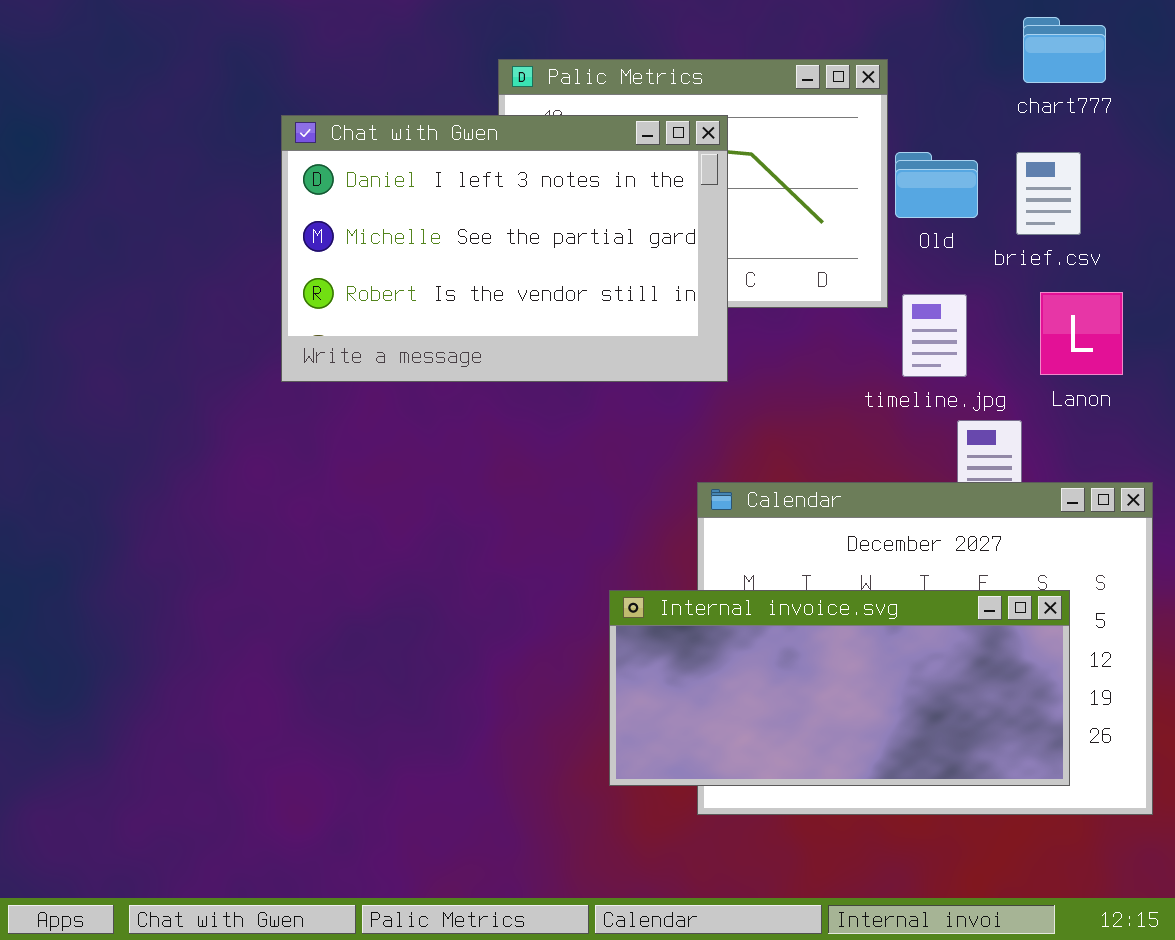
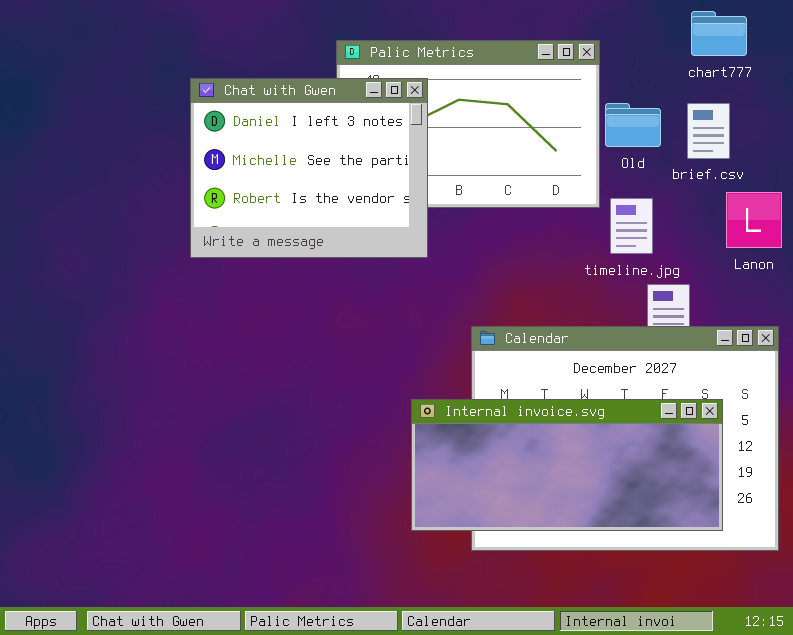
Chat with Gwen: [281,115,728,382] -> [190,78,428,258], resized
Lanon: [1040,292,1123,375] -> [726,192,782,248], moved

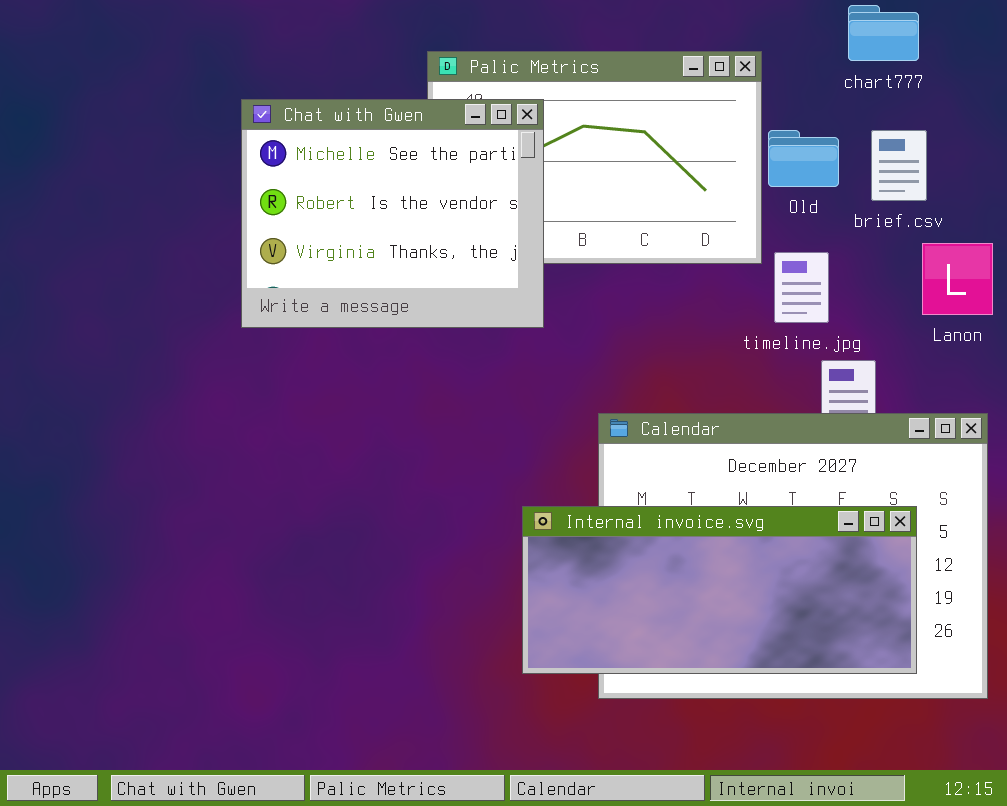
chart777: [691,11,747,56] -> [848,5,919,61], moved
Chat with Gwen: [190,78,428,258] -> [241,99,544,328], scrolled down 1 row

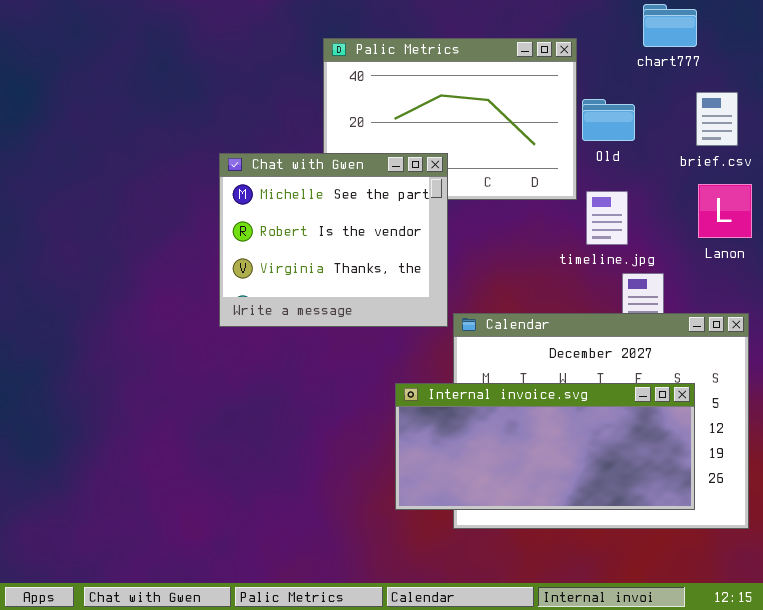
Chat with Gwen: [241,99,544,328] -> [219,153,448,327], moved
brief.csv: [871,130,927,201] -> [696,92,738,146], moved

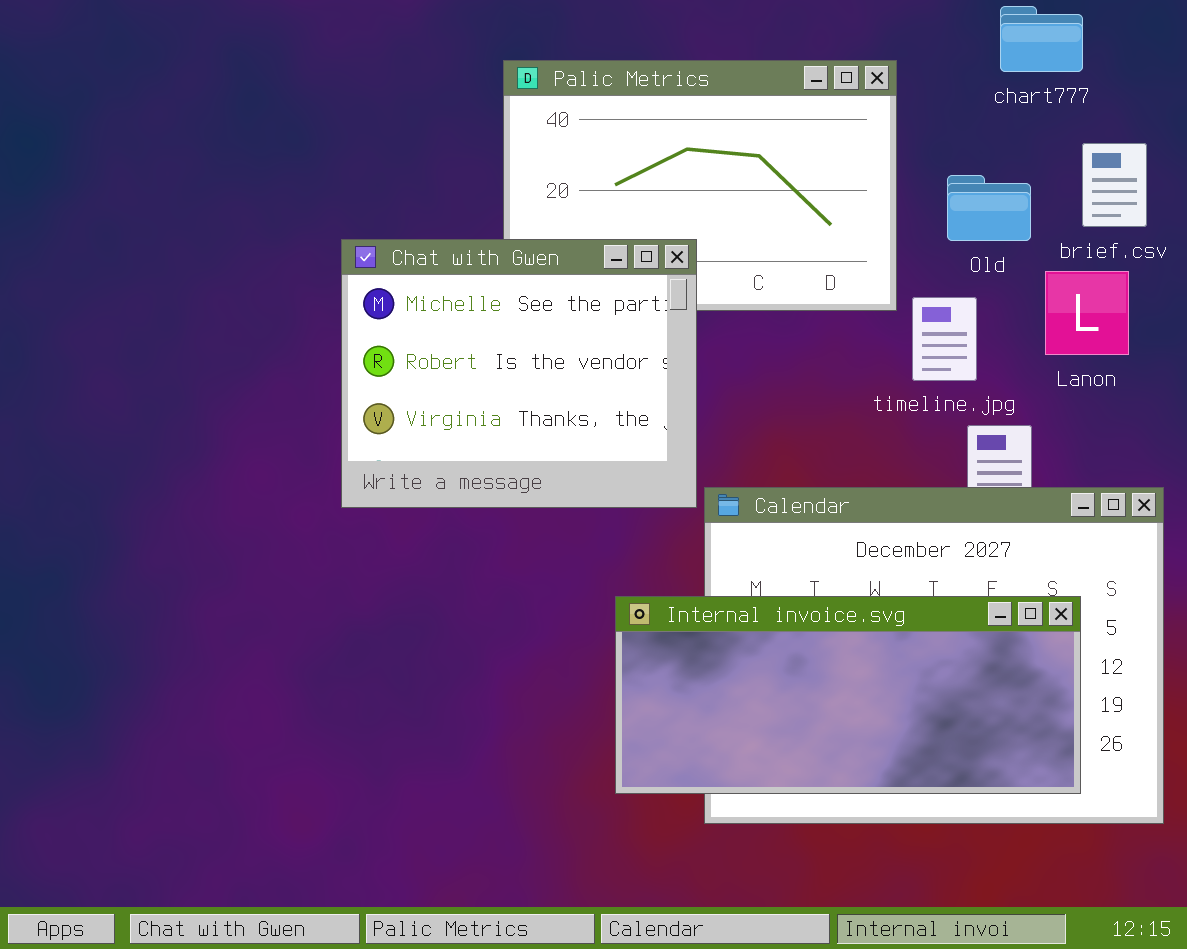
Old: [582,99,635,141] -> [947,175,1031,241], moved
Lanon: [698,184,752,238] -> [1045,271,1129,355], moved

